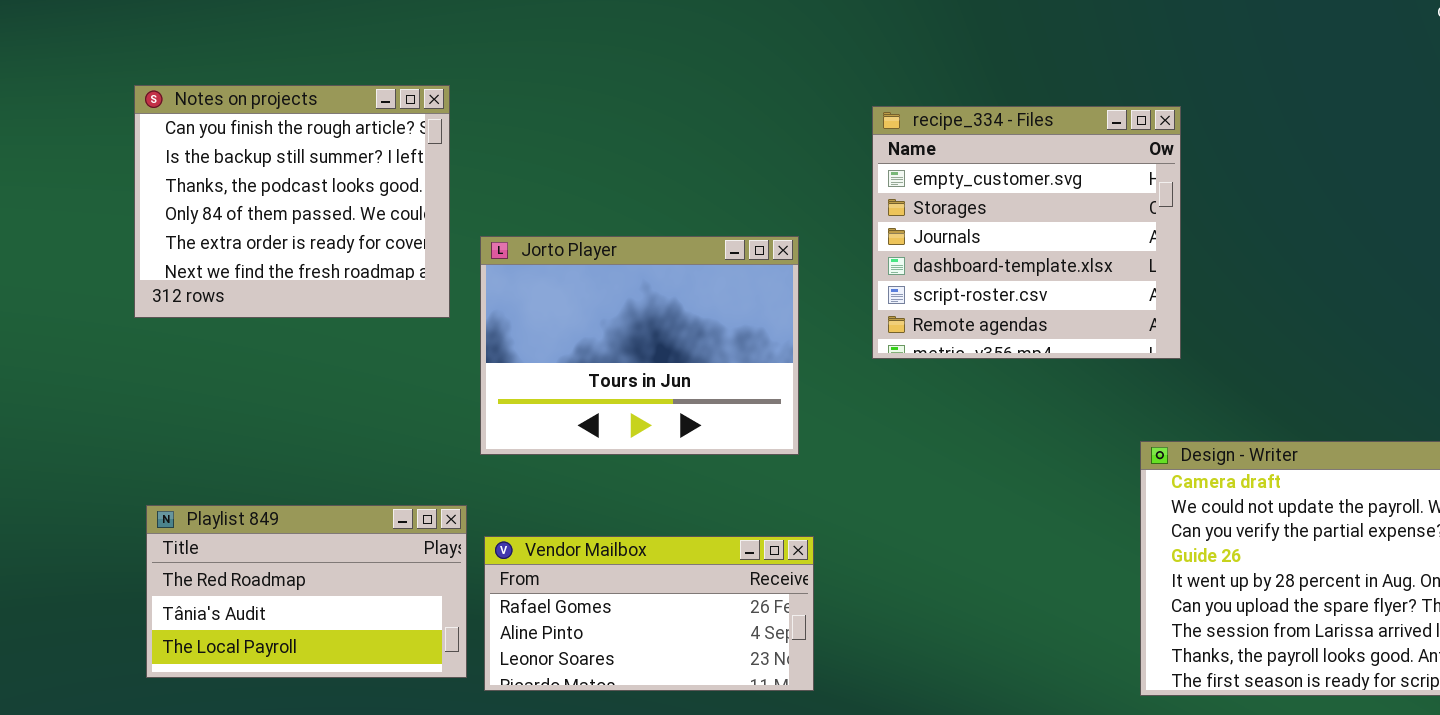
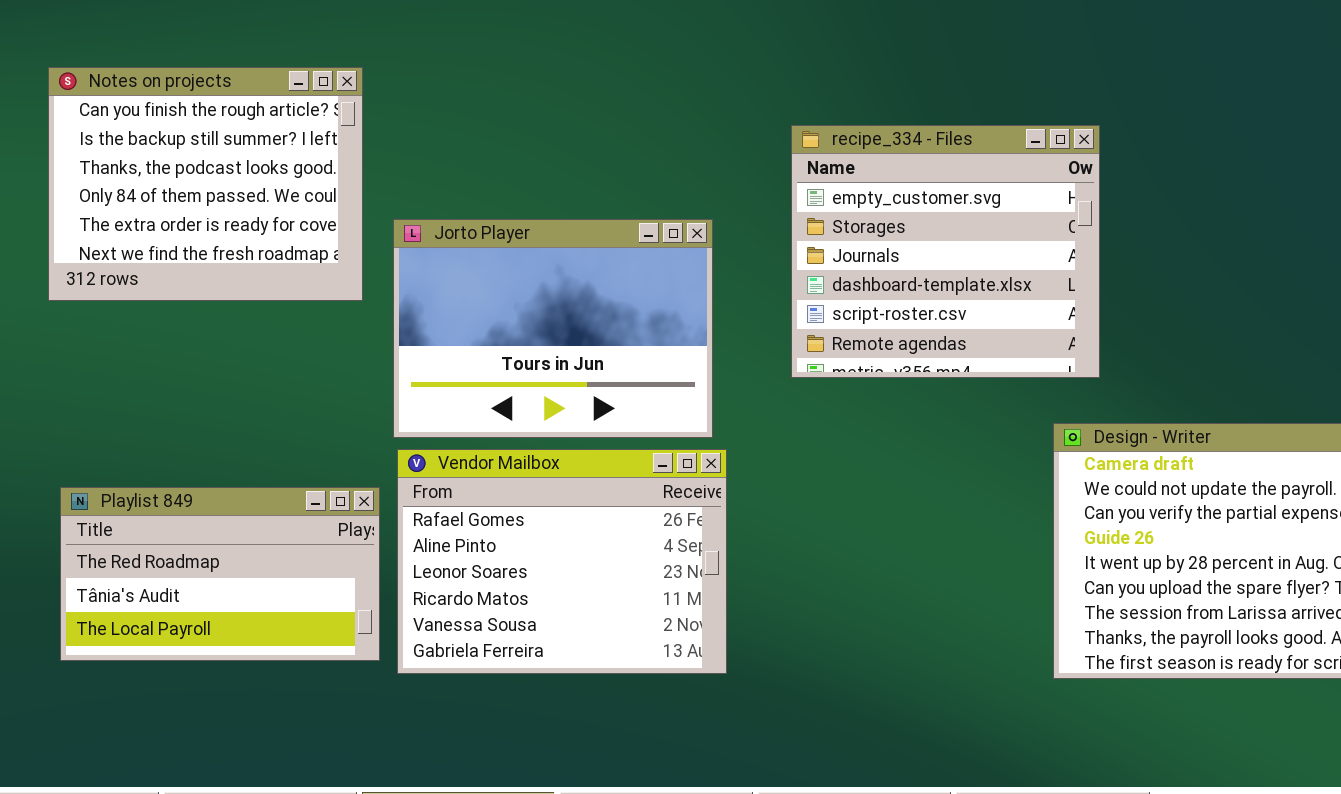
recipe_334 - Files: [872,106,1181,359] -> [791,125,1100,378], moved
Vendor Mailbox: [484,536,814,691] -> [397,449,727,674], resized

